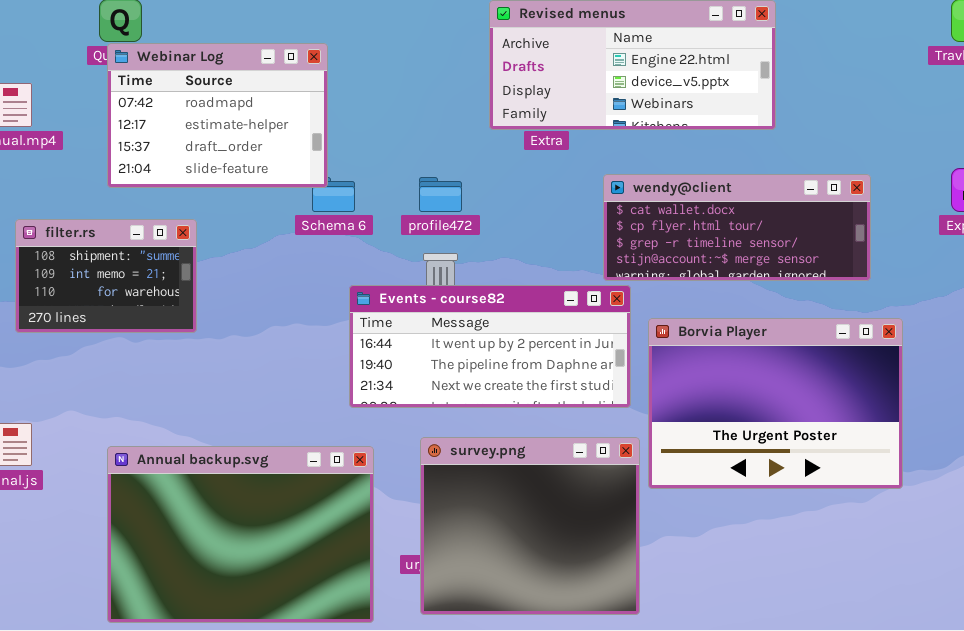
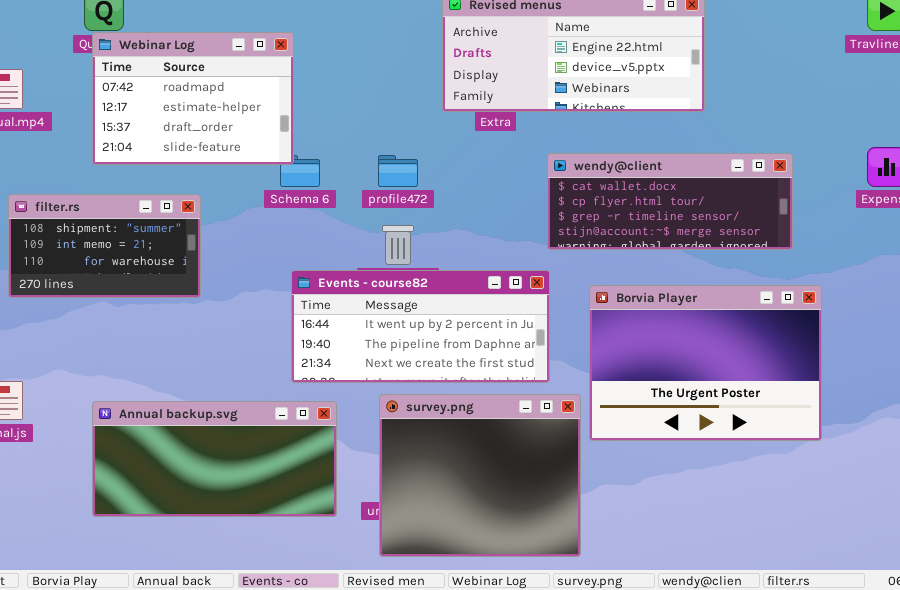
filter.rs: [15,219,197,333] -> [8,194,201,298], resized
Events - course82: [349,285,631,408] -> [291,270,550,383], moved
Annual backup.svg: [107,446,374,623] -> [92,401,337,517], resized

